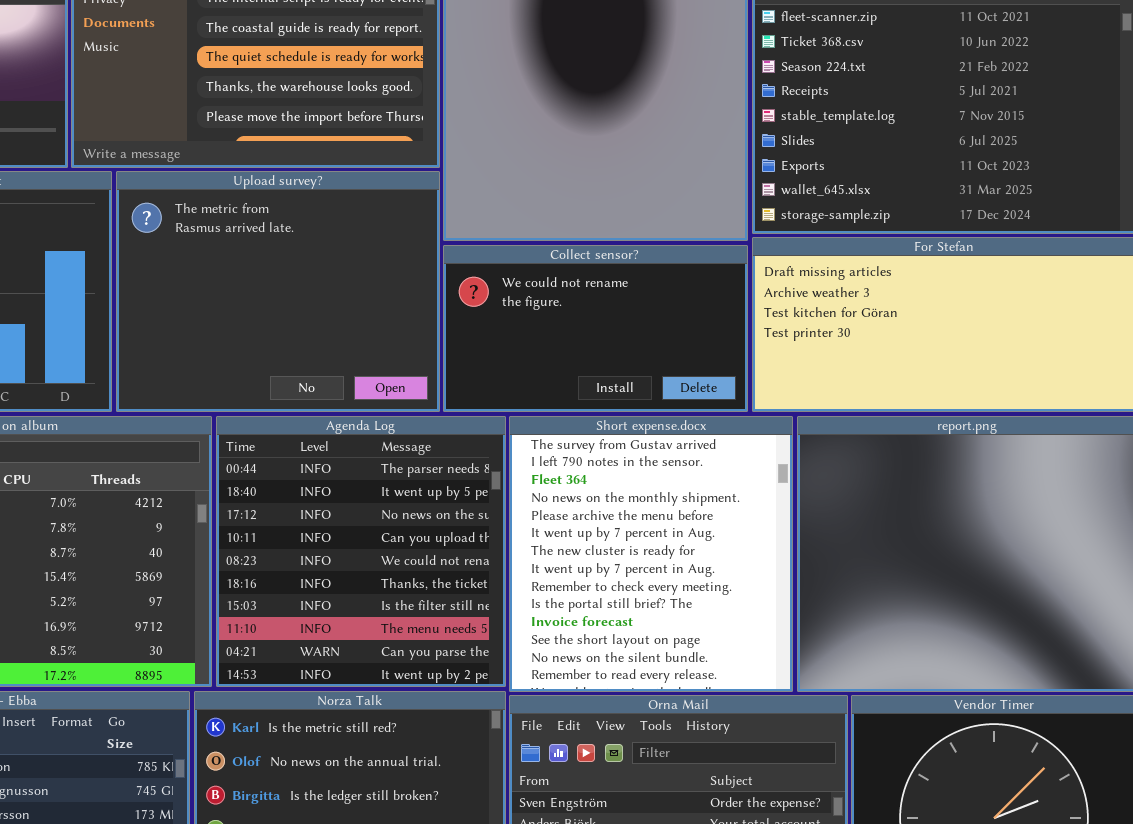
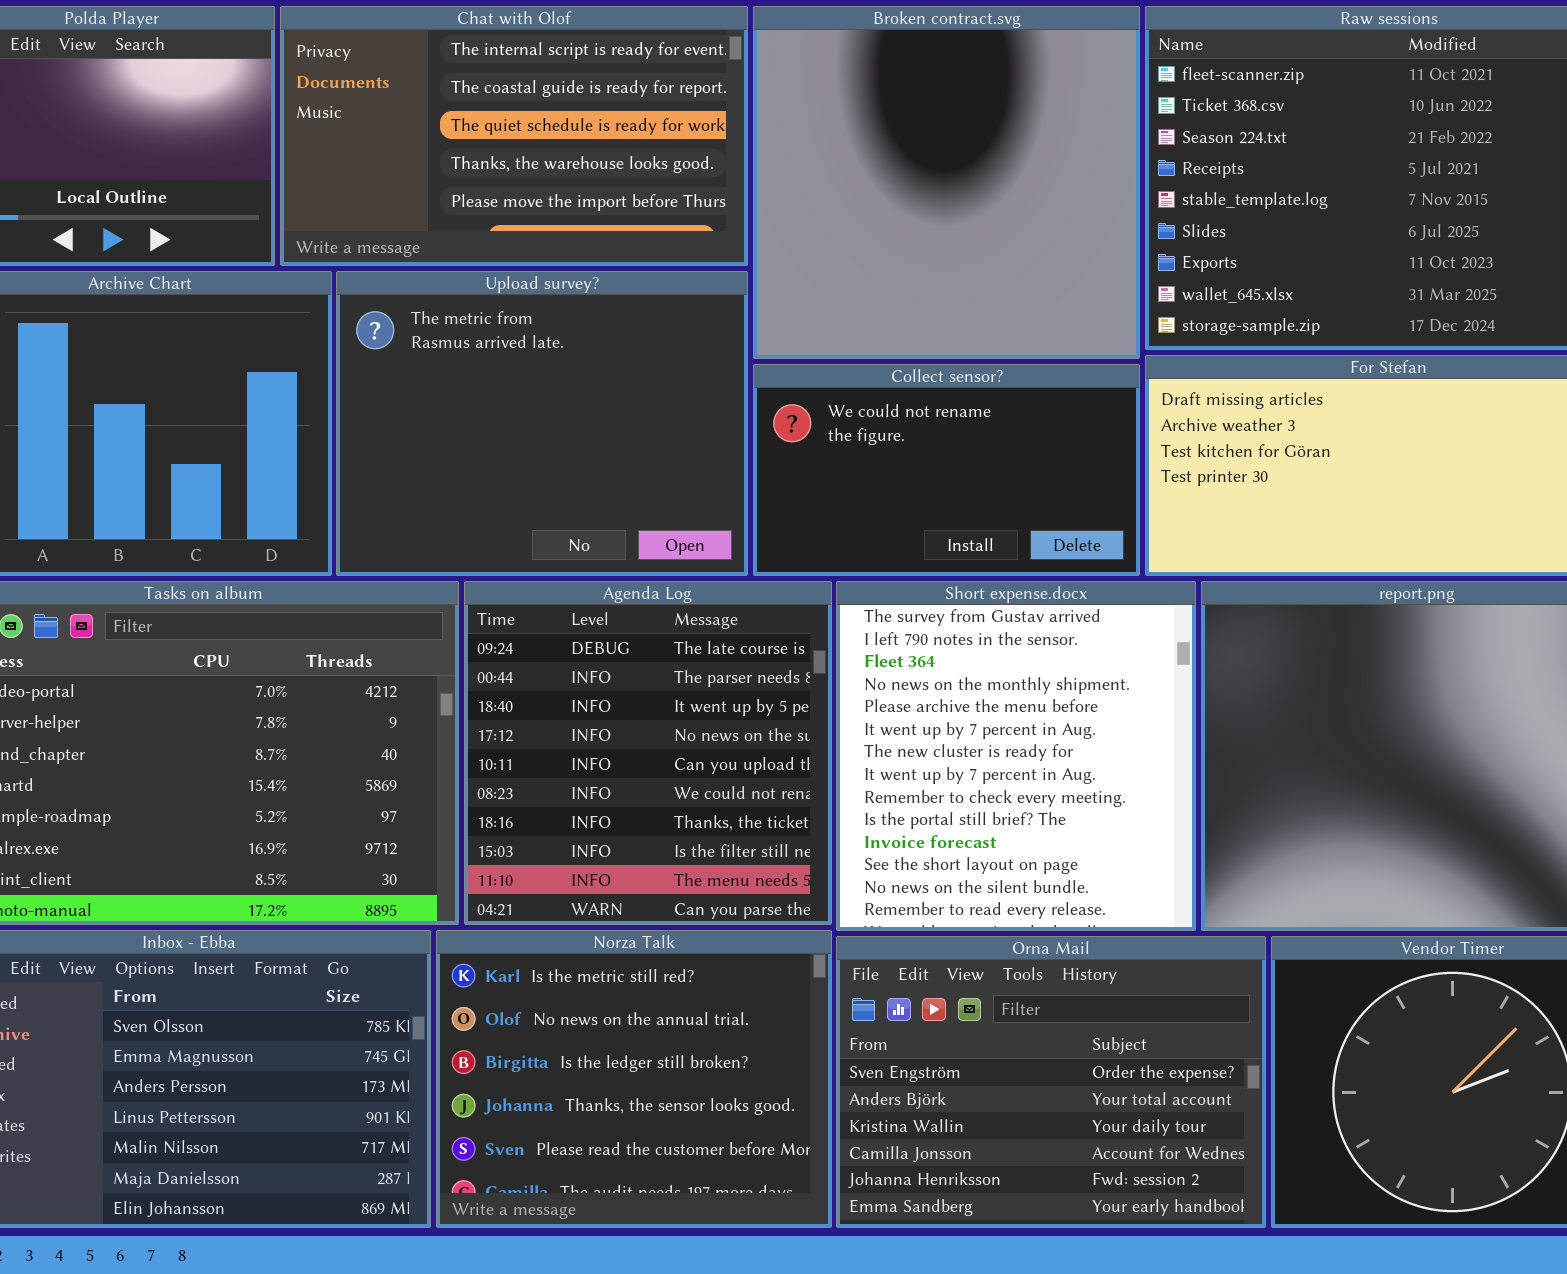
Agenda Log: [216,416,506,687] -> [464,581,832,925], scrolled up 1 row

